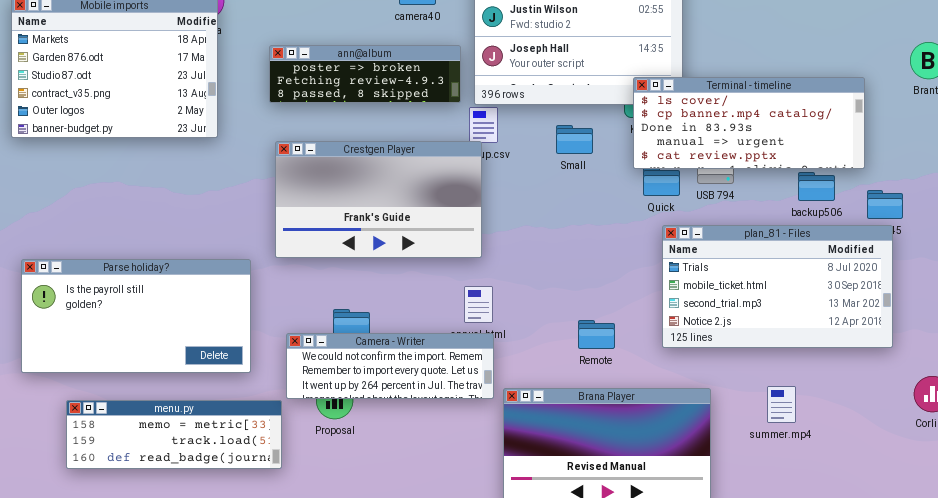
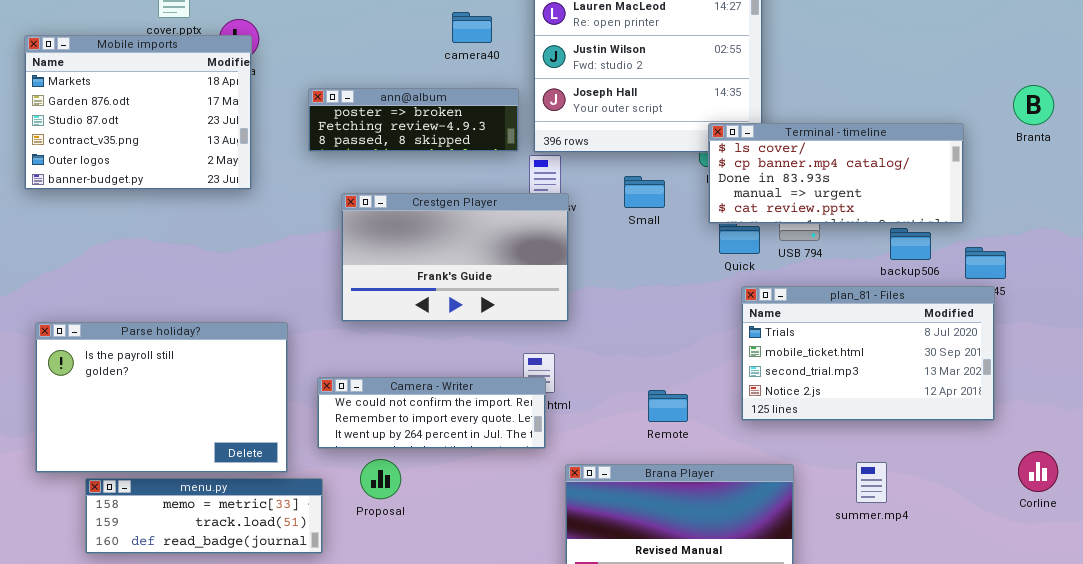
Crestgen Player: [275,141,482,258] -> [341,193,569,322], moved
Parse holiday?: [21,259,251,373] -> [35,322,288,473], resized
Camera - Writer: [286,333,494,399] -> [317,377,546,449], moved

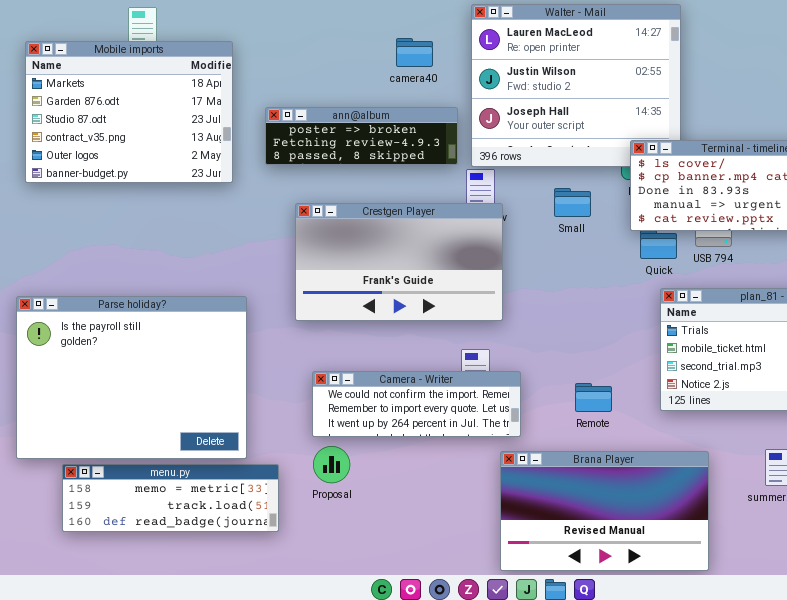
Mobile imports: [24,35,252,190] -> [25,41,233,183], moved
Parse holiday?: [35,322,288,473] -> [16,296,247,459], resized
Camera - Writer: [317,377,546,449] -> [312,371,521,437], moved

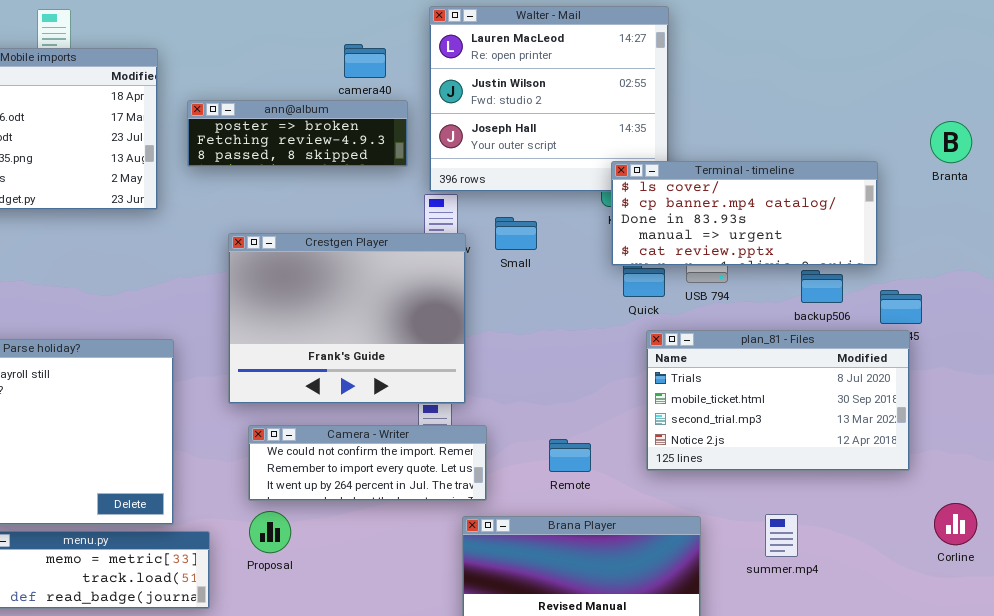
ann@album: [265,107,458,165] -> [187,100,408,167], moved
Small: [554,188,591,217] -> [495,217,537,250], moved
Crestgen Player: [295,203,503,321] -> [228,233,466,404], resized

